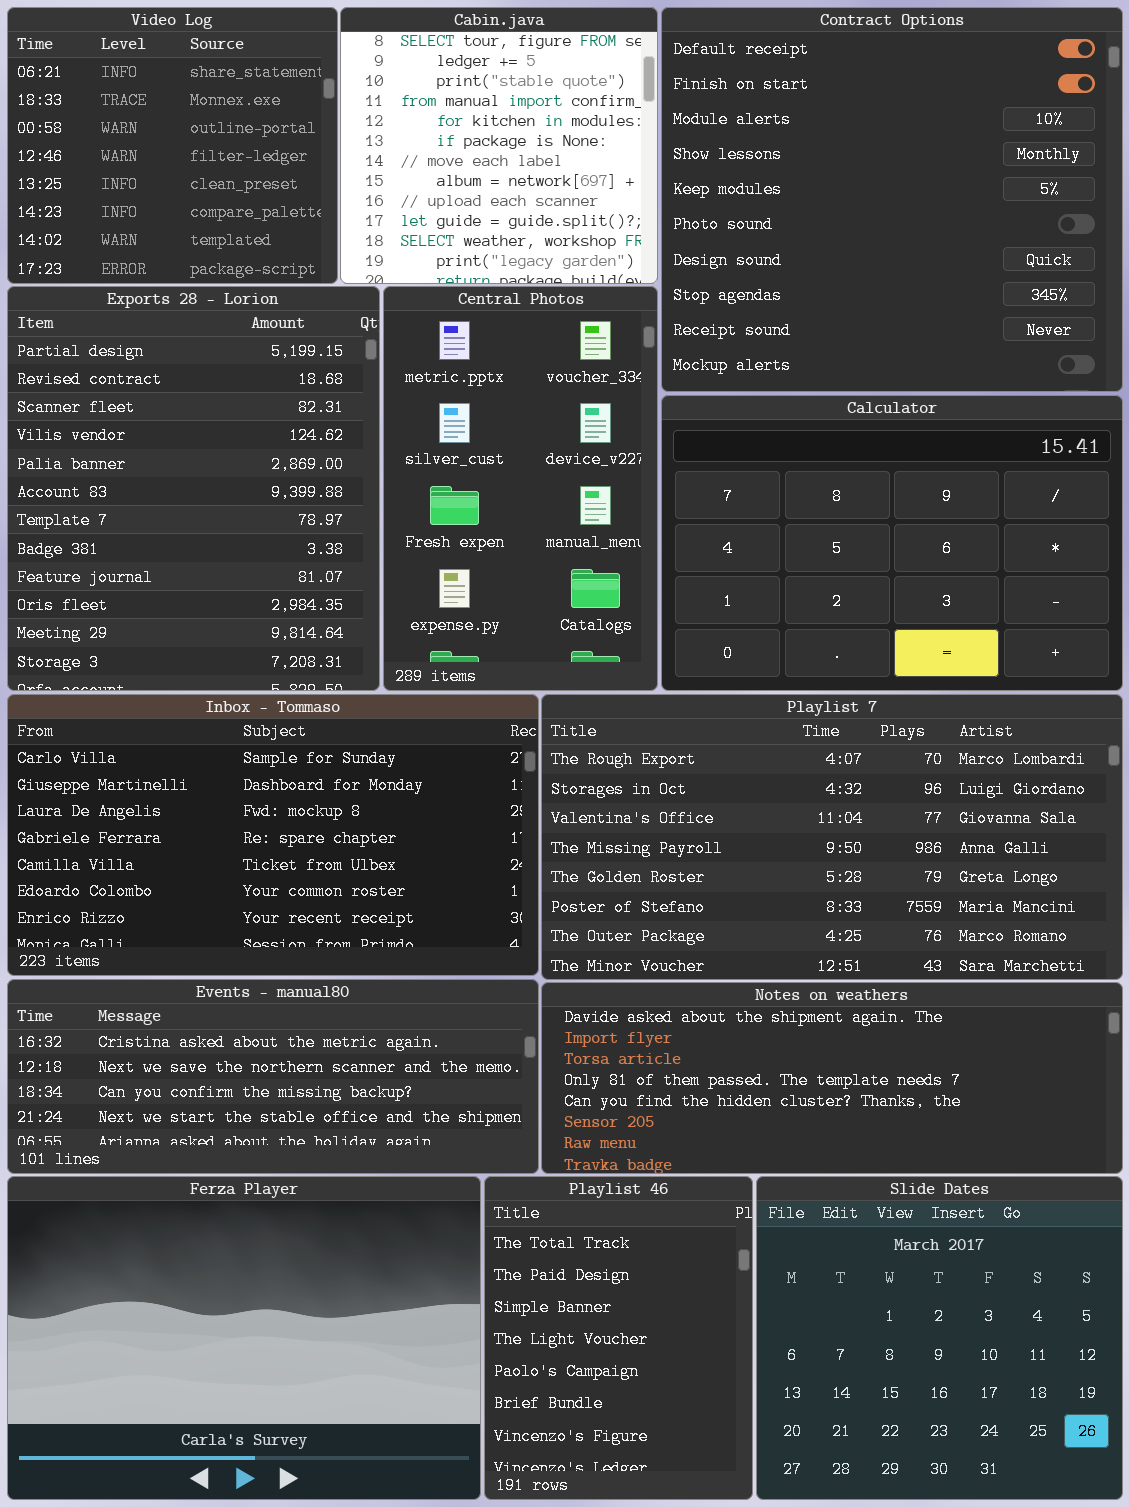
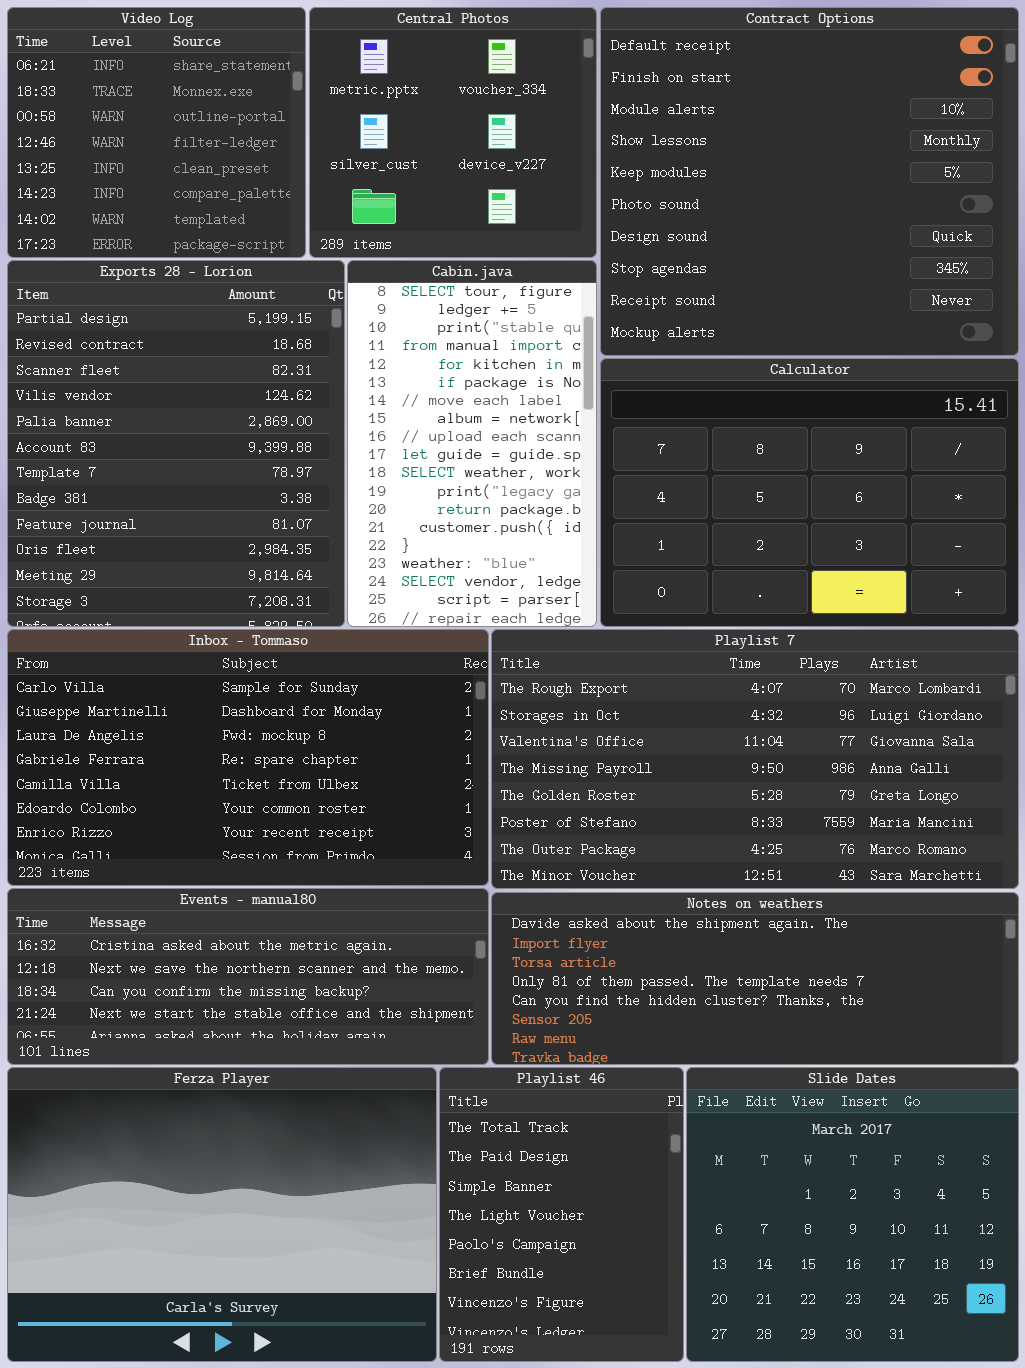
Cabin.java: [340,7,658,284] -> [347,260,597,627], moved, resized
Central Photos: [383,286,658,691] -> [309,7,597,258], moved, resized

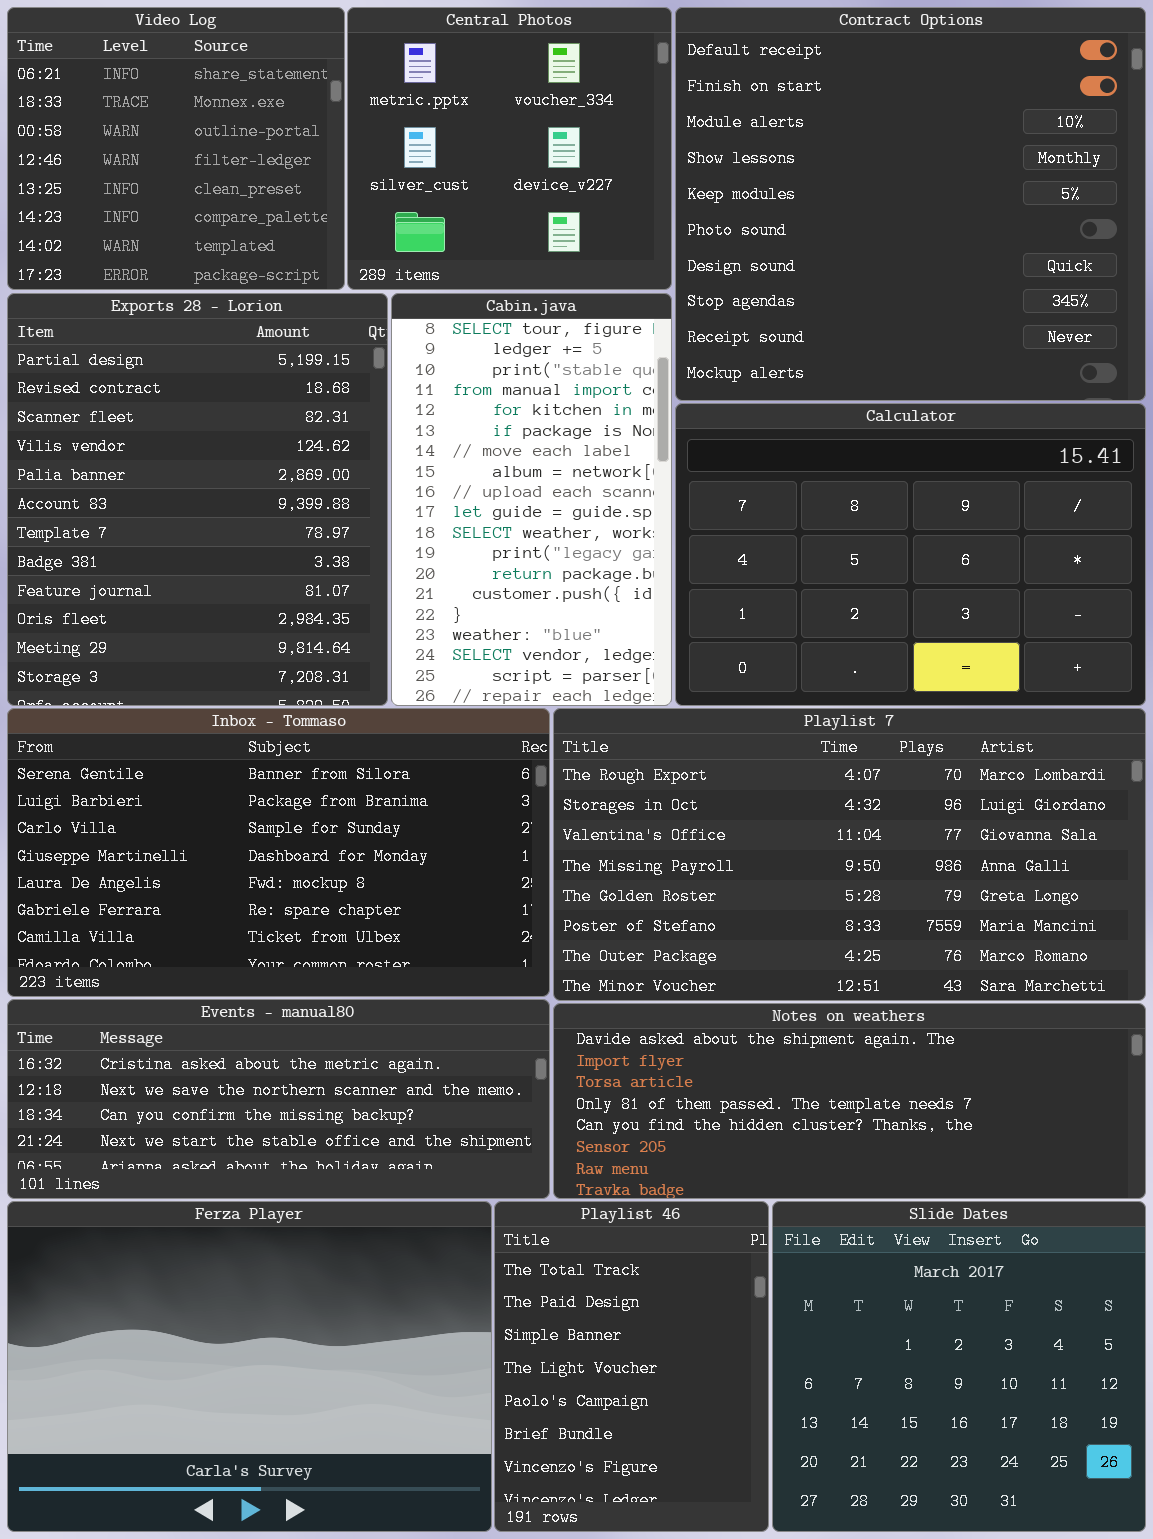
Inbox - Tommaso: [7,629,489,886] -> [7,708,550,997], scrolled up 2 rows

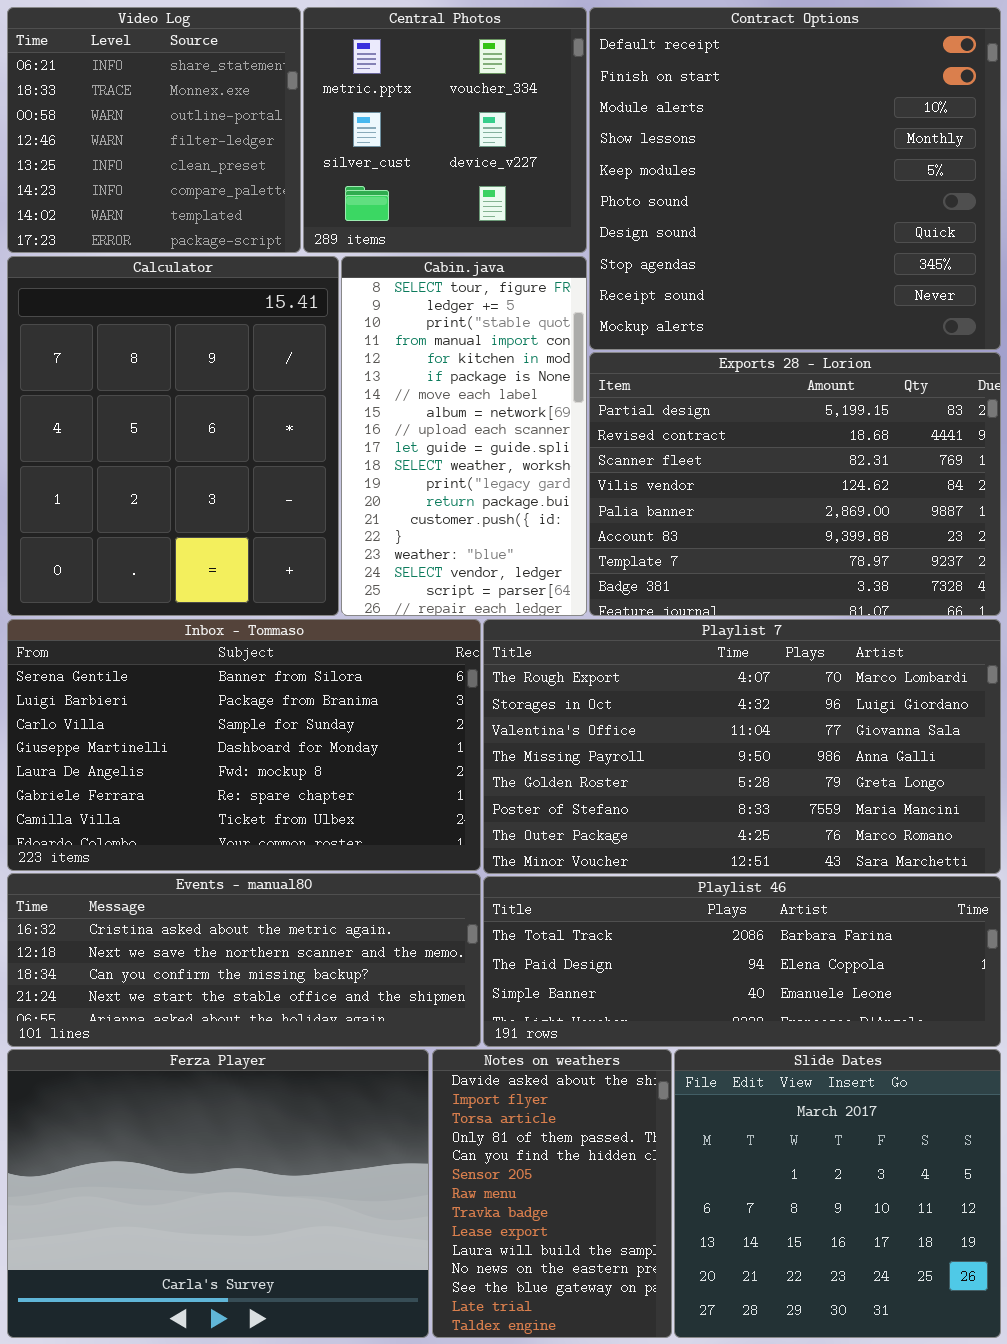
Exports 28 - Lorion: [7,293,388,706] -> [589,352,1001,616], moved, resized
Calculator: [675,403,1146,706] -> [7,256,339,616], moved, resized
Notes on weathers: [553,1003,1146,1199] -> [432,1049,672,1338], moved, resized
Playlist 46: [494,1201,769,1532] -> [483,876,1001,1047], moved, resized

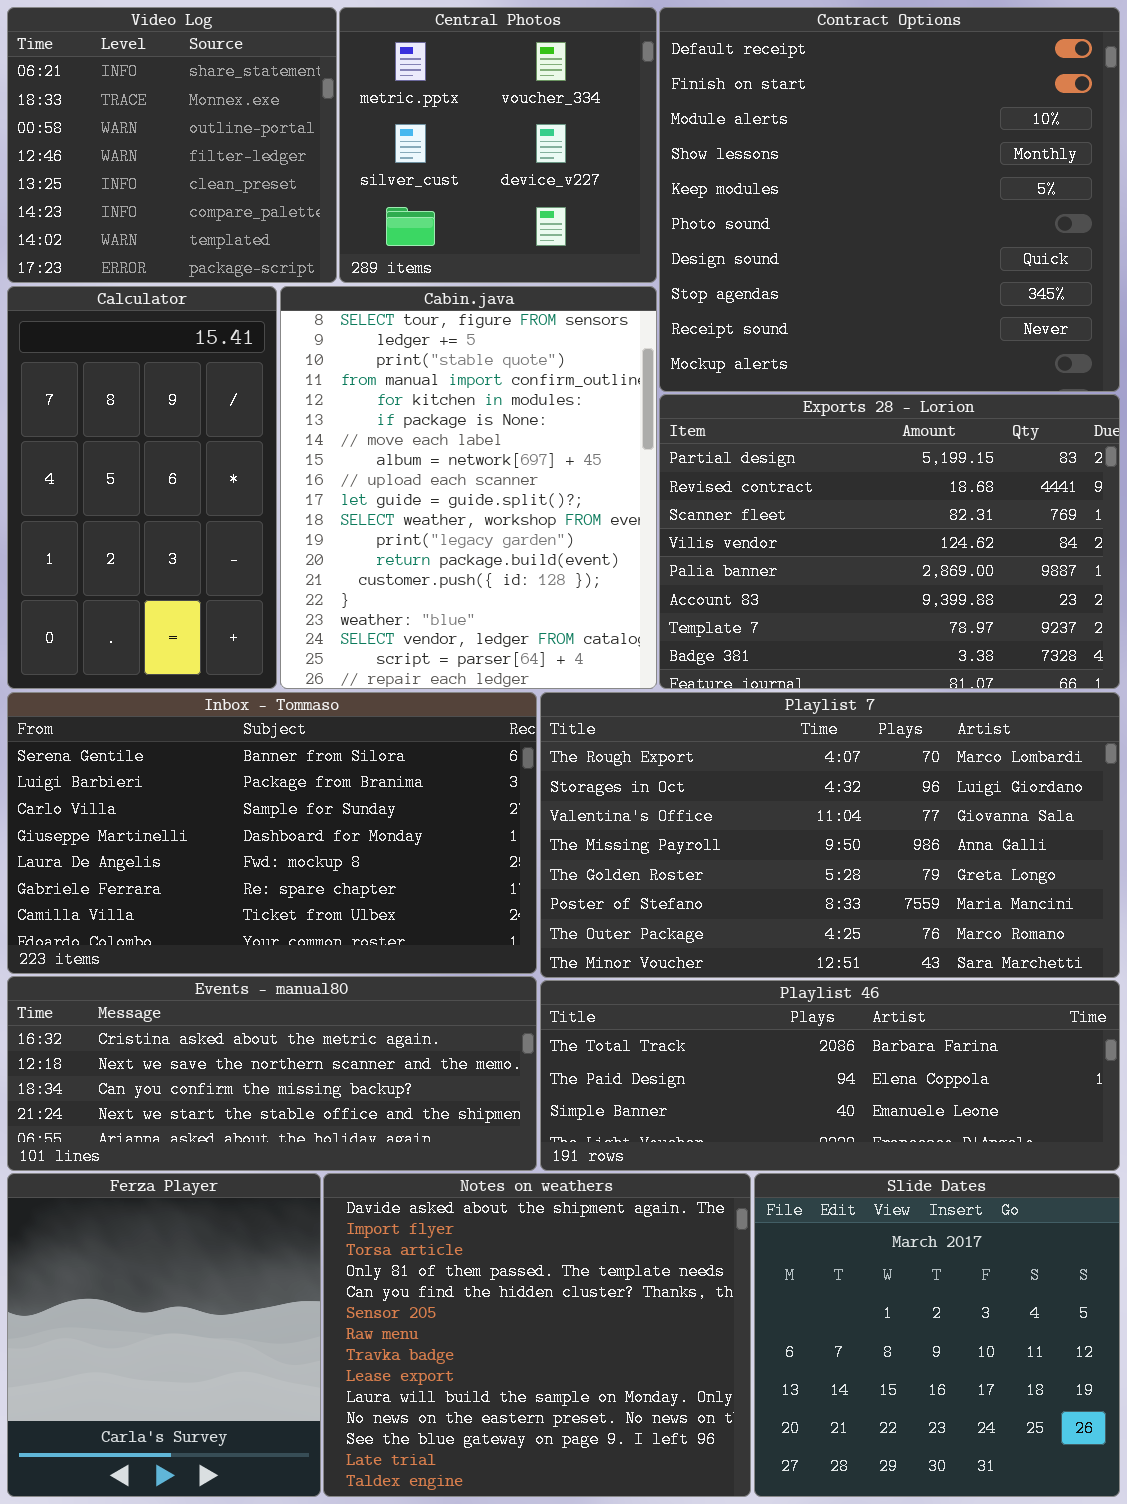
Calculator: [7,256,339,616] -> [7,286,277,689], resized
Cabin.java: [341,256,587,616] -> [280,286,657,689], resized
Ferza Player: [7,1049,429,1338] -> [7,1173,321,1497], resized
Notes on weathers: [432,1049,672,1338] -> [323,1173,751,1497], resized

